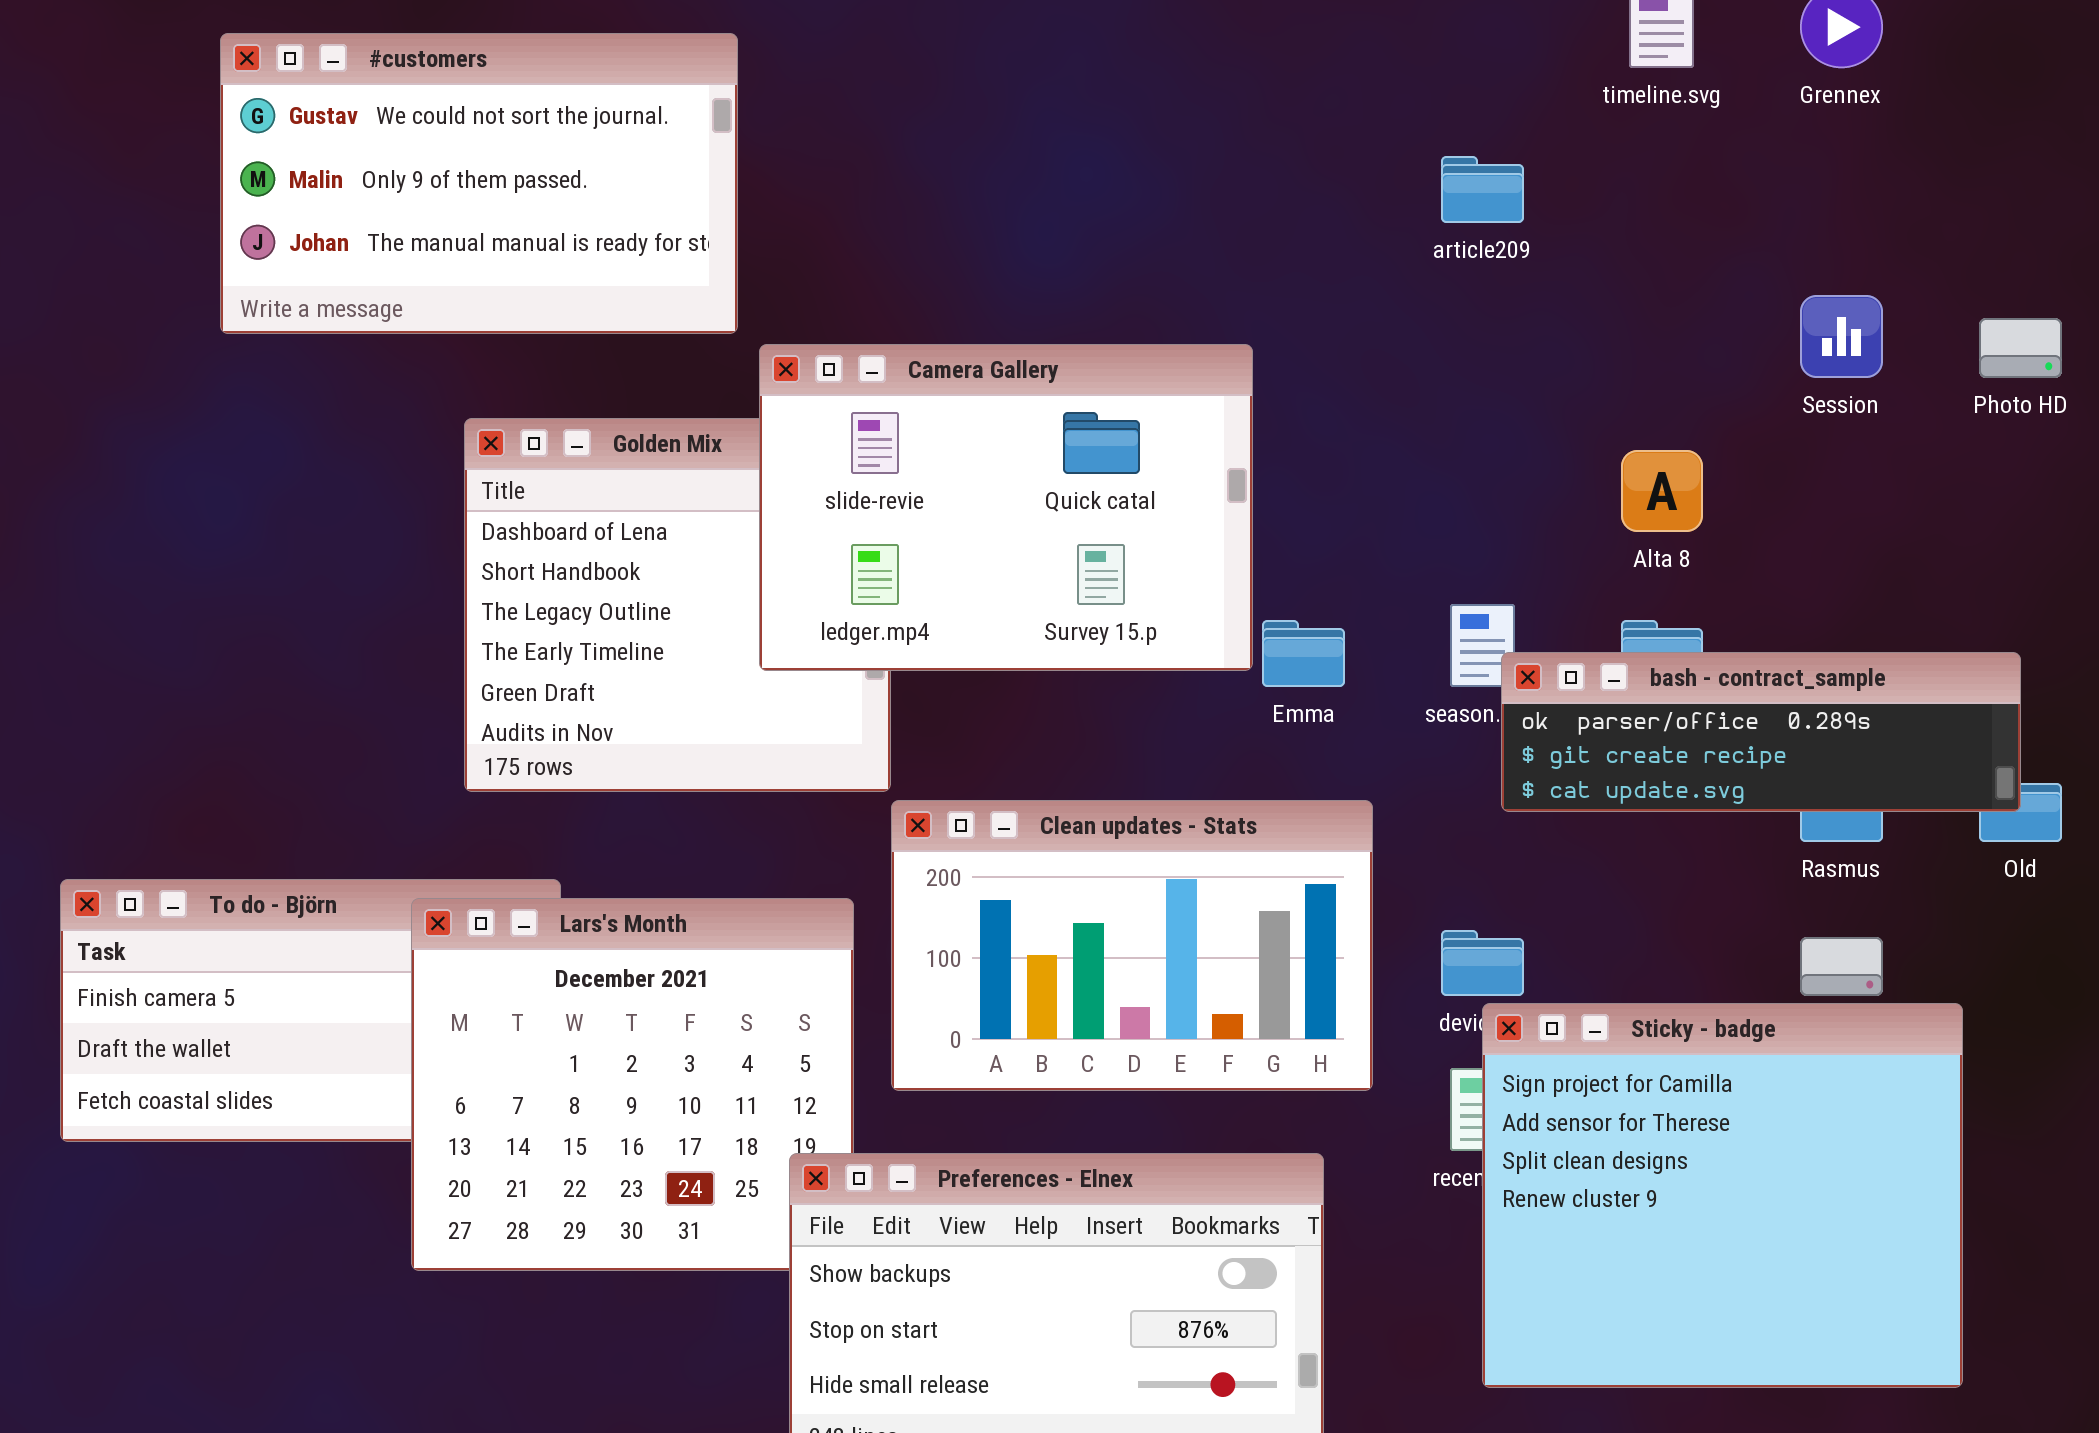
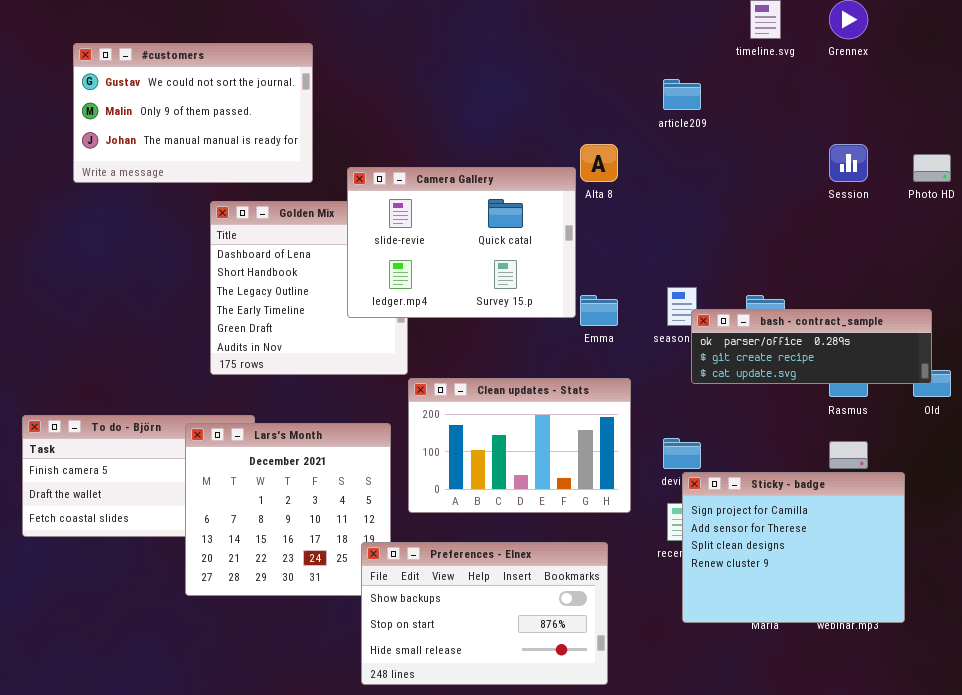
#customers: [220,33,738,334] -> [73,43,313,183], moved
Alta 8: [1621,450,1703,532] -> [580,144,618,182], moved
Sticky - badge: [1482,1003,1963,1388] -> [682,472,905,623], resized

